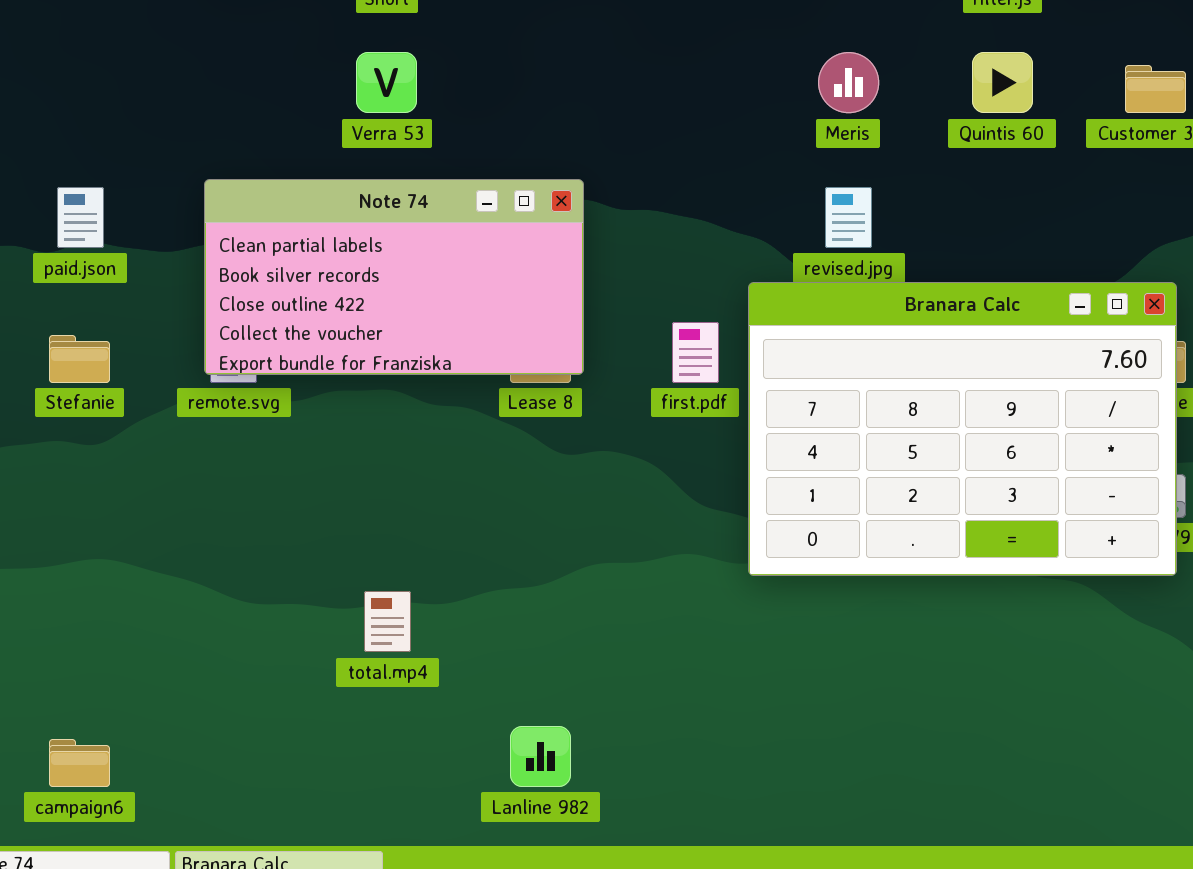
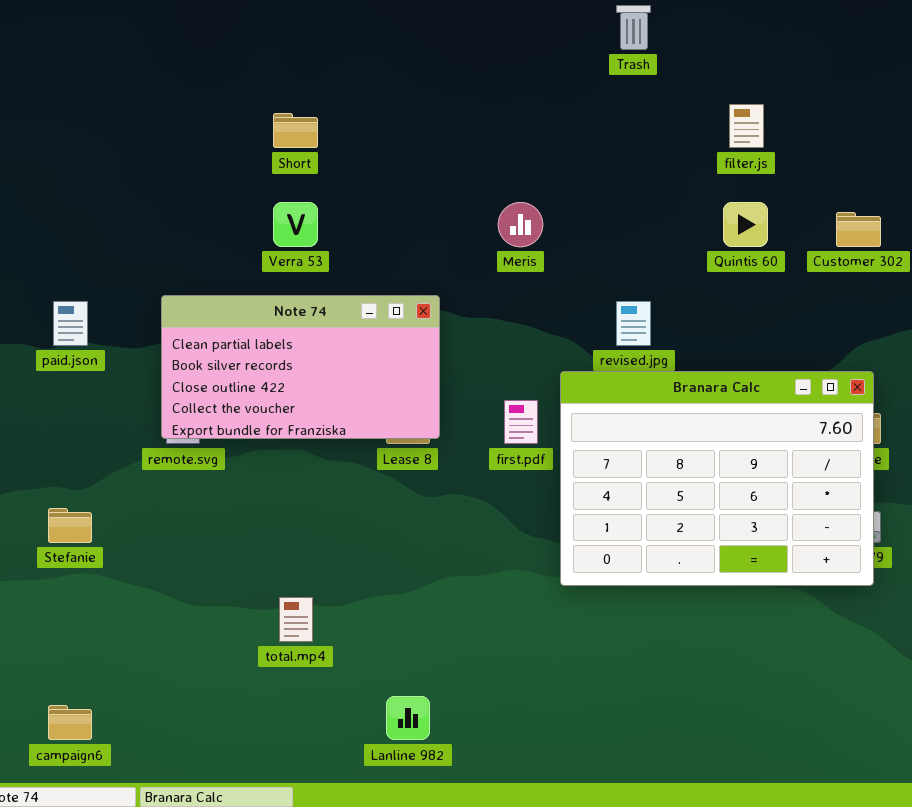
Meris: [818,52,879,113] -> [498,202,543,247], moved
Stefanie: [49,335,110,383] -> [48,508,92,543], moved

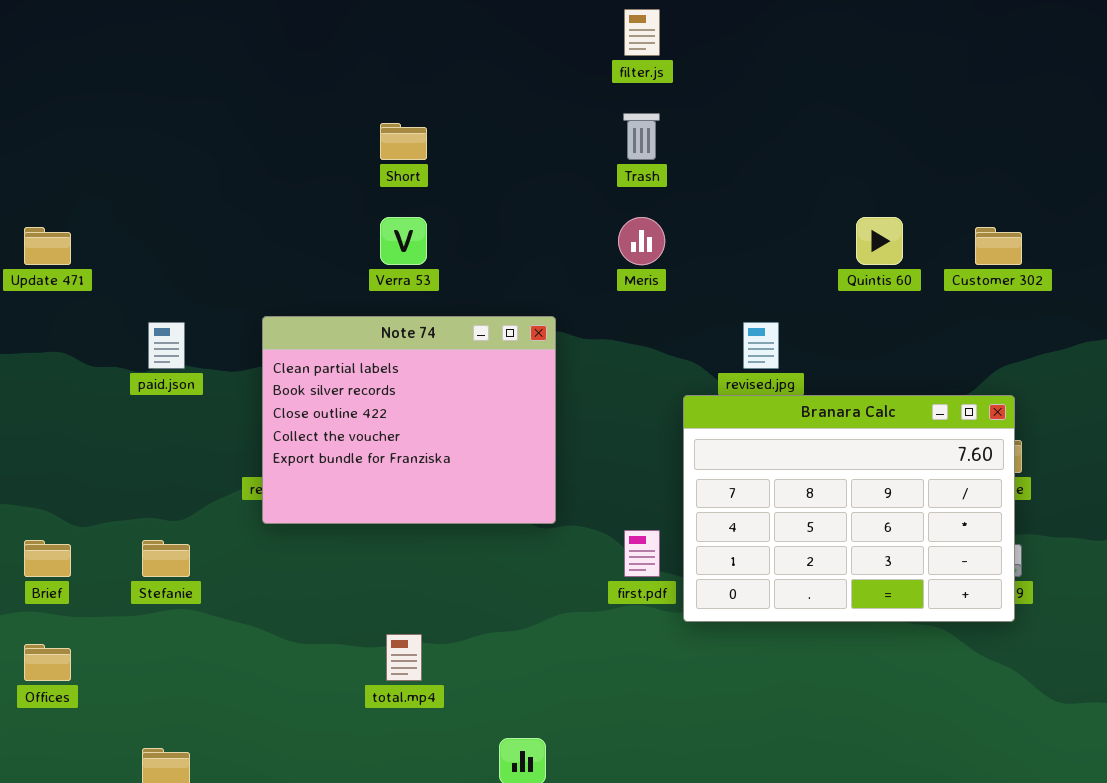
Trash: [616,5,651,50] -> [623,113,660,160], moved
filter.js: [729,104,764,148] -> [624,9,660,56], moved
Note 74: [161,295,440,439] -> [262,316,556,524], resized
first.pdf: [504,400,538,444] -> [624,530,660,577], moved

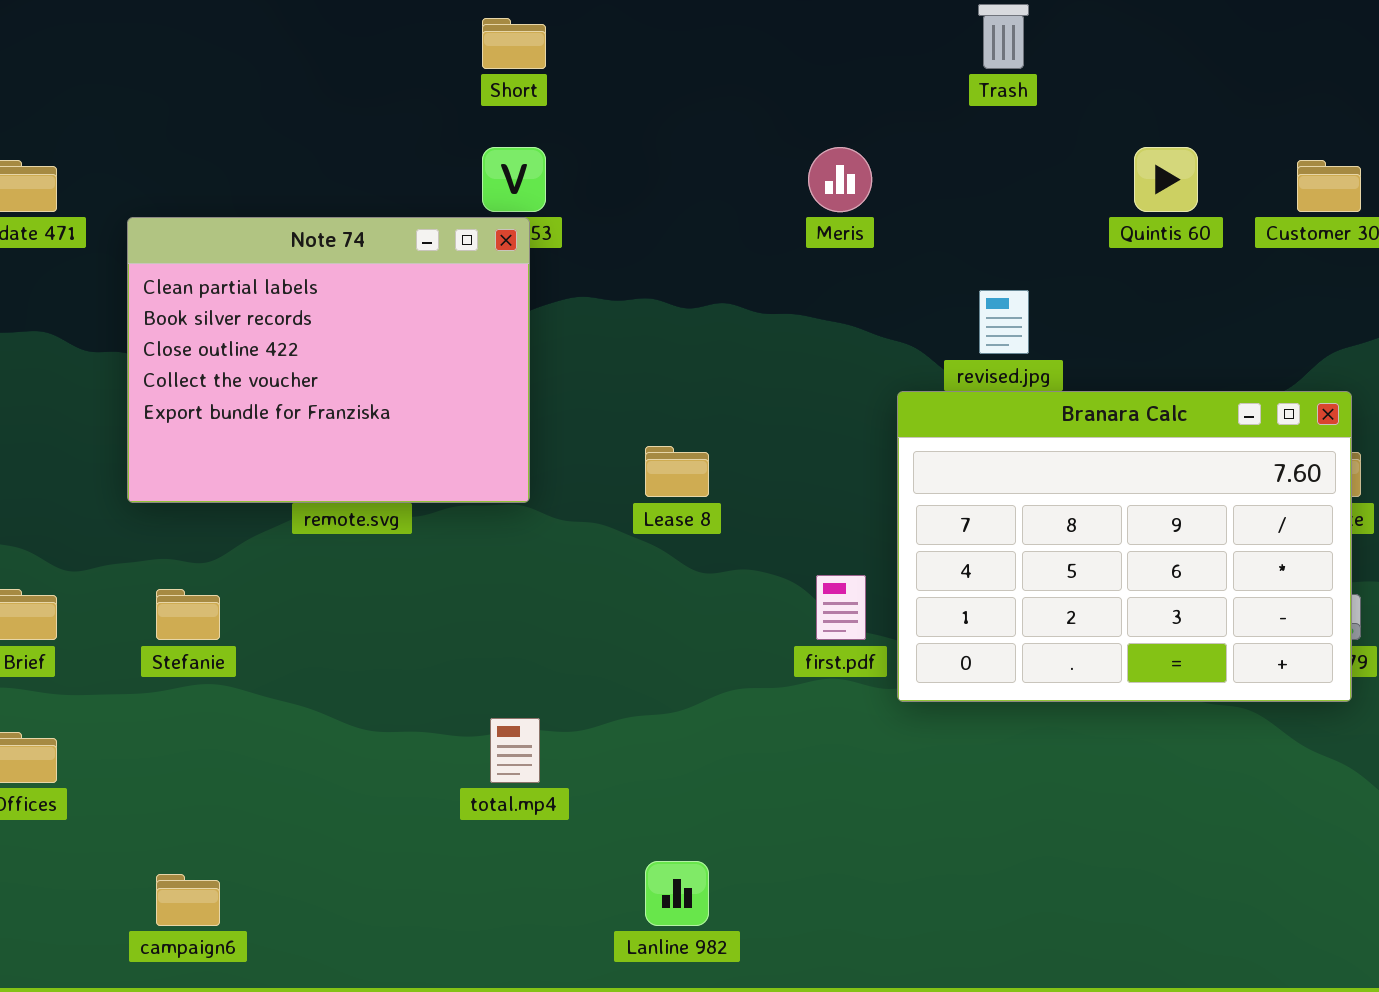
Trash: [623,113,660,160] -> [978,4,1029,69], moved
Note 74: [262,316,556,524] -> [127,217,530,503], moved

